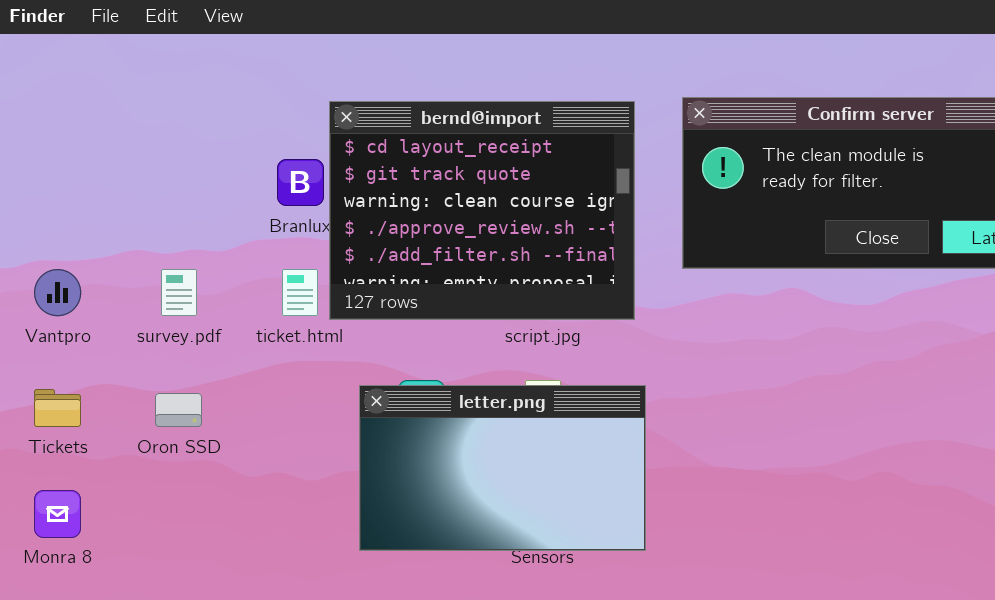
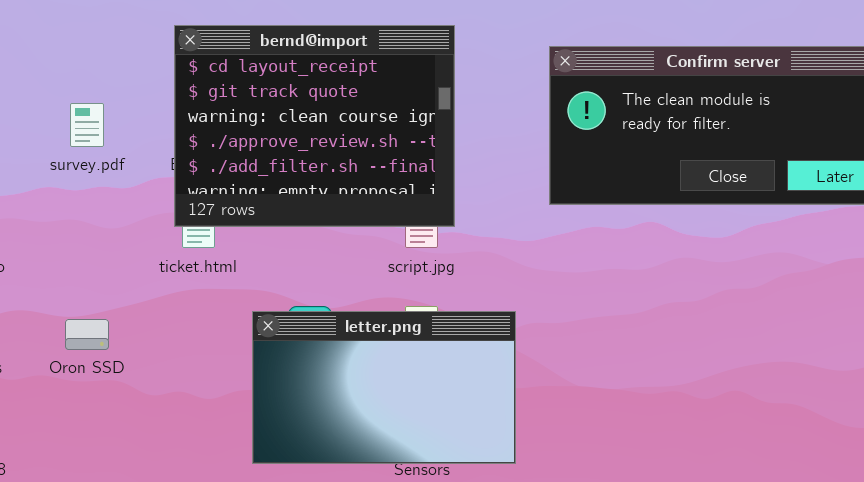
bernd@import: [329,101,635,320] -> [174,25,455,227], moved
survey.pdf: [161,269,197,316] -> [70,103,104,147], moved

